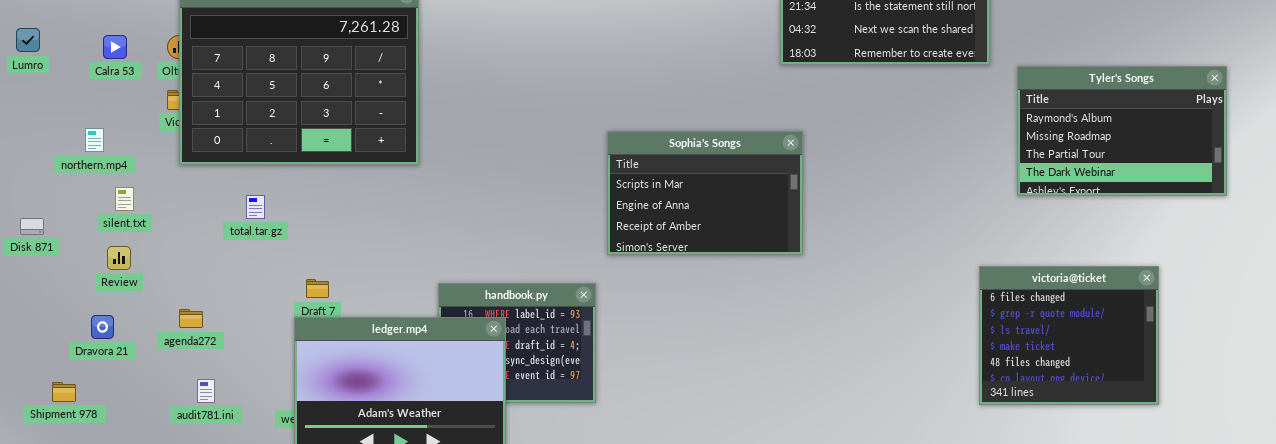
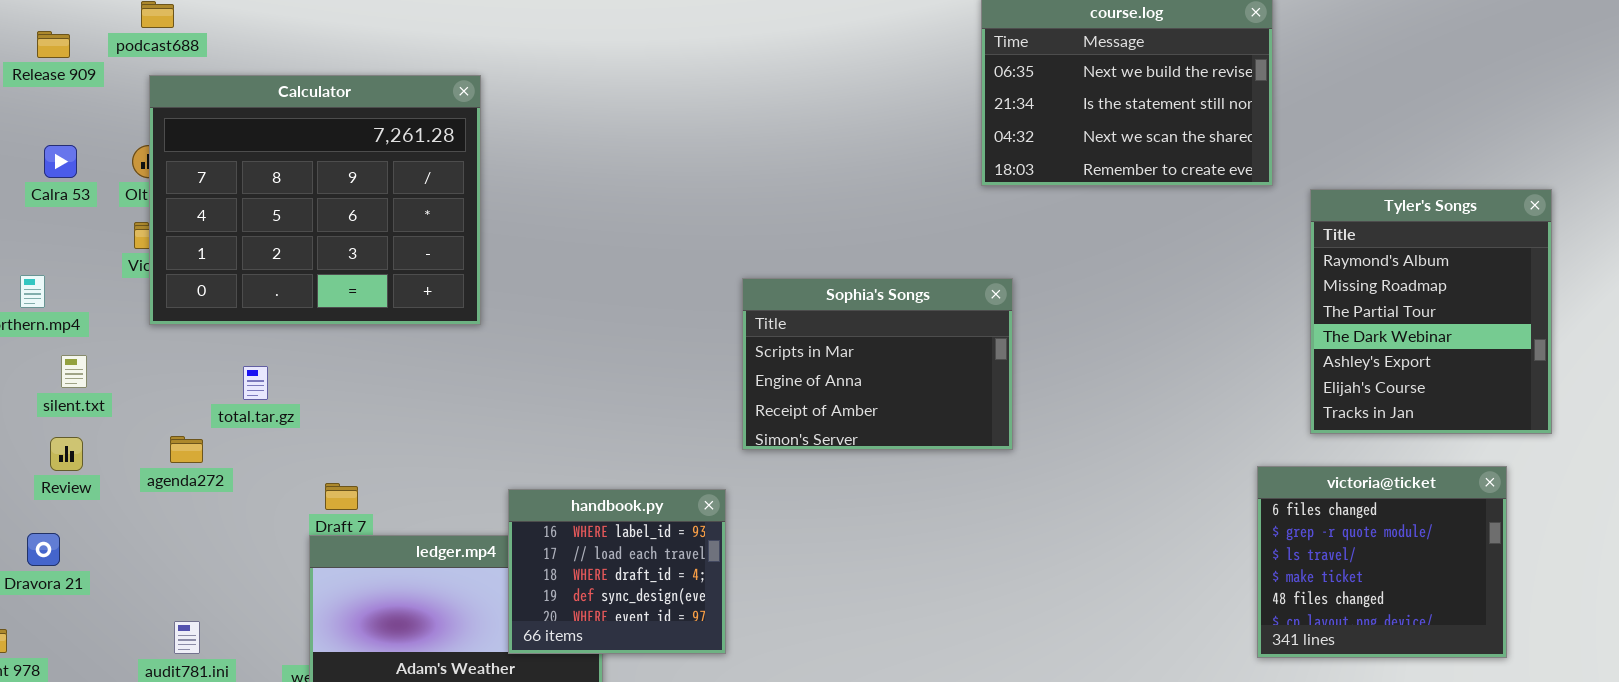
Tyler's Songs: [1017,66,1227,196] -> [1310,189,1552,434], resized
handbook.py: [438,283,596,403] -> [508,489,726,654], raised
agenda272: [179,309,203,328] -> [170,436,203,463], moved

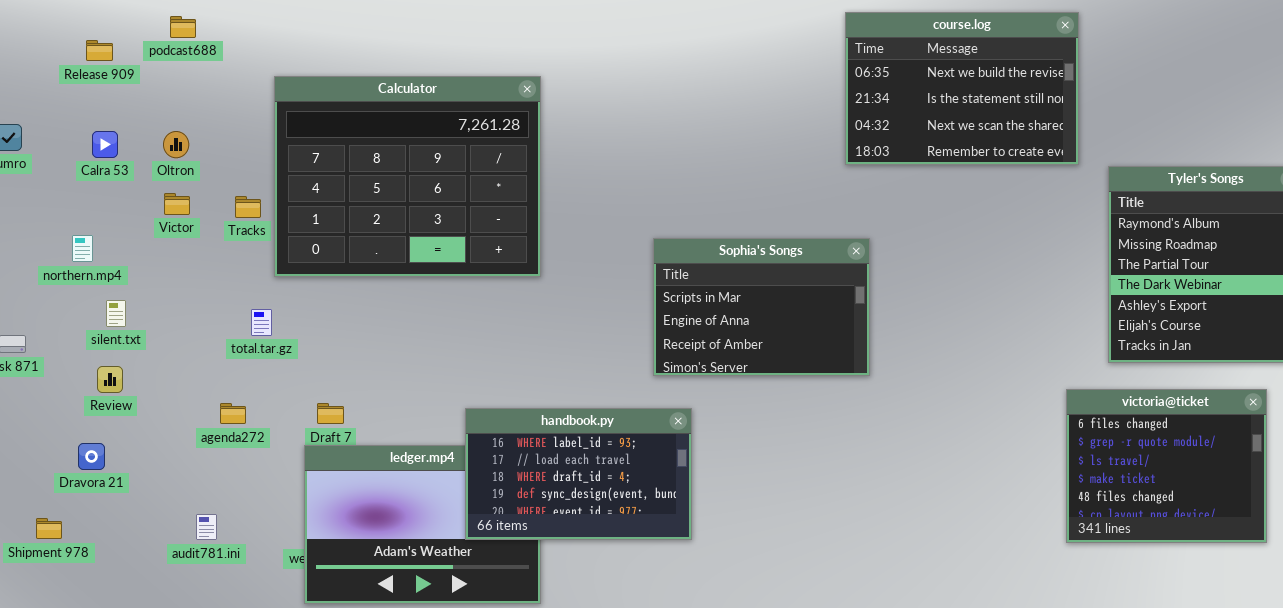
Calculator: [149,75,481,325] -> [274,76,541,277], moved
agenda272: [170,436,203,463] -> [220,403,246,424], moved
handbook.py: [508,489,726,654] -> [465,408,692,540], resized

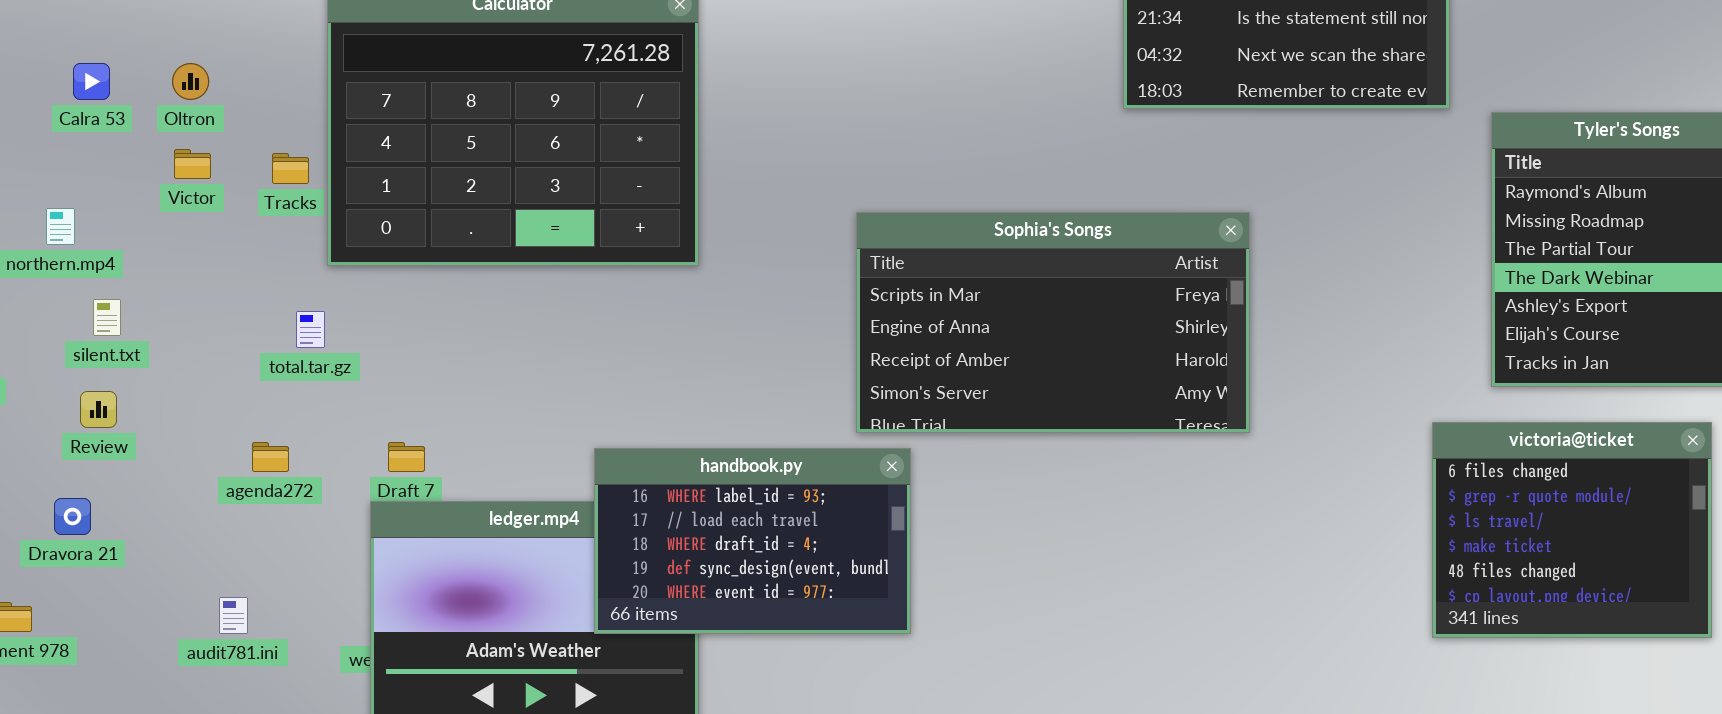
Sophia's Songs: [653,238,870,376] -> [856,212,1250,433], resized

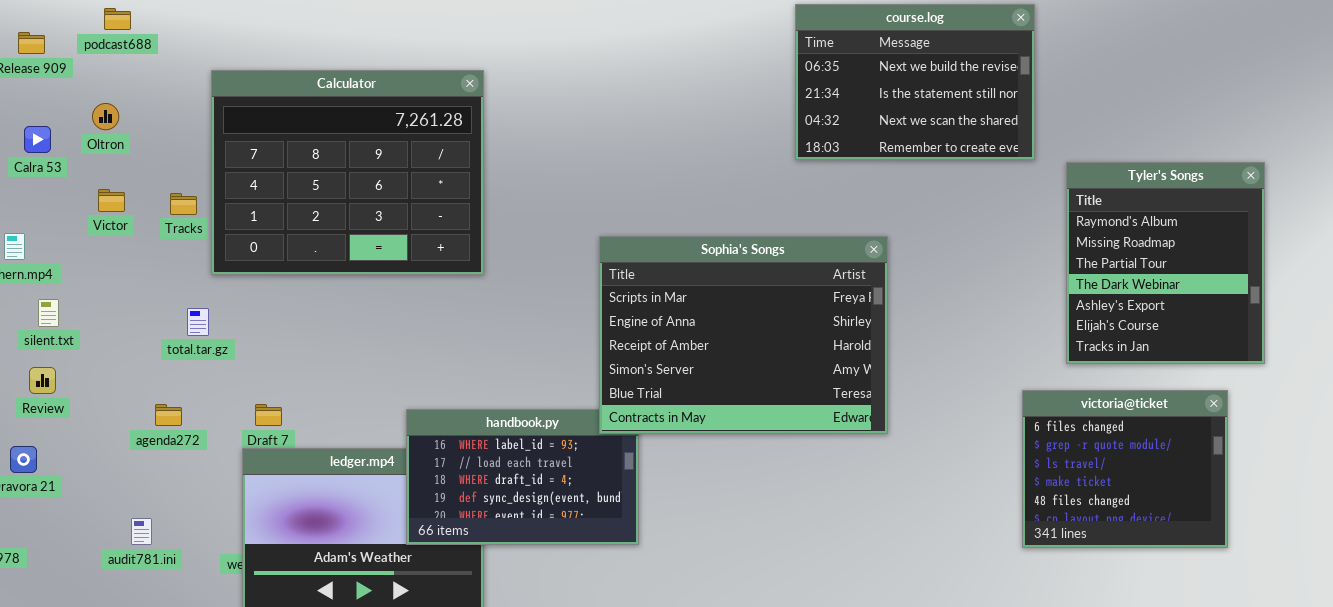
Oltron: [172,63,209,100] -> [92,103,119,130], moved
Sophia's Songs: [856,212,1250,433] -> [599,236,888,434], resized

